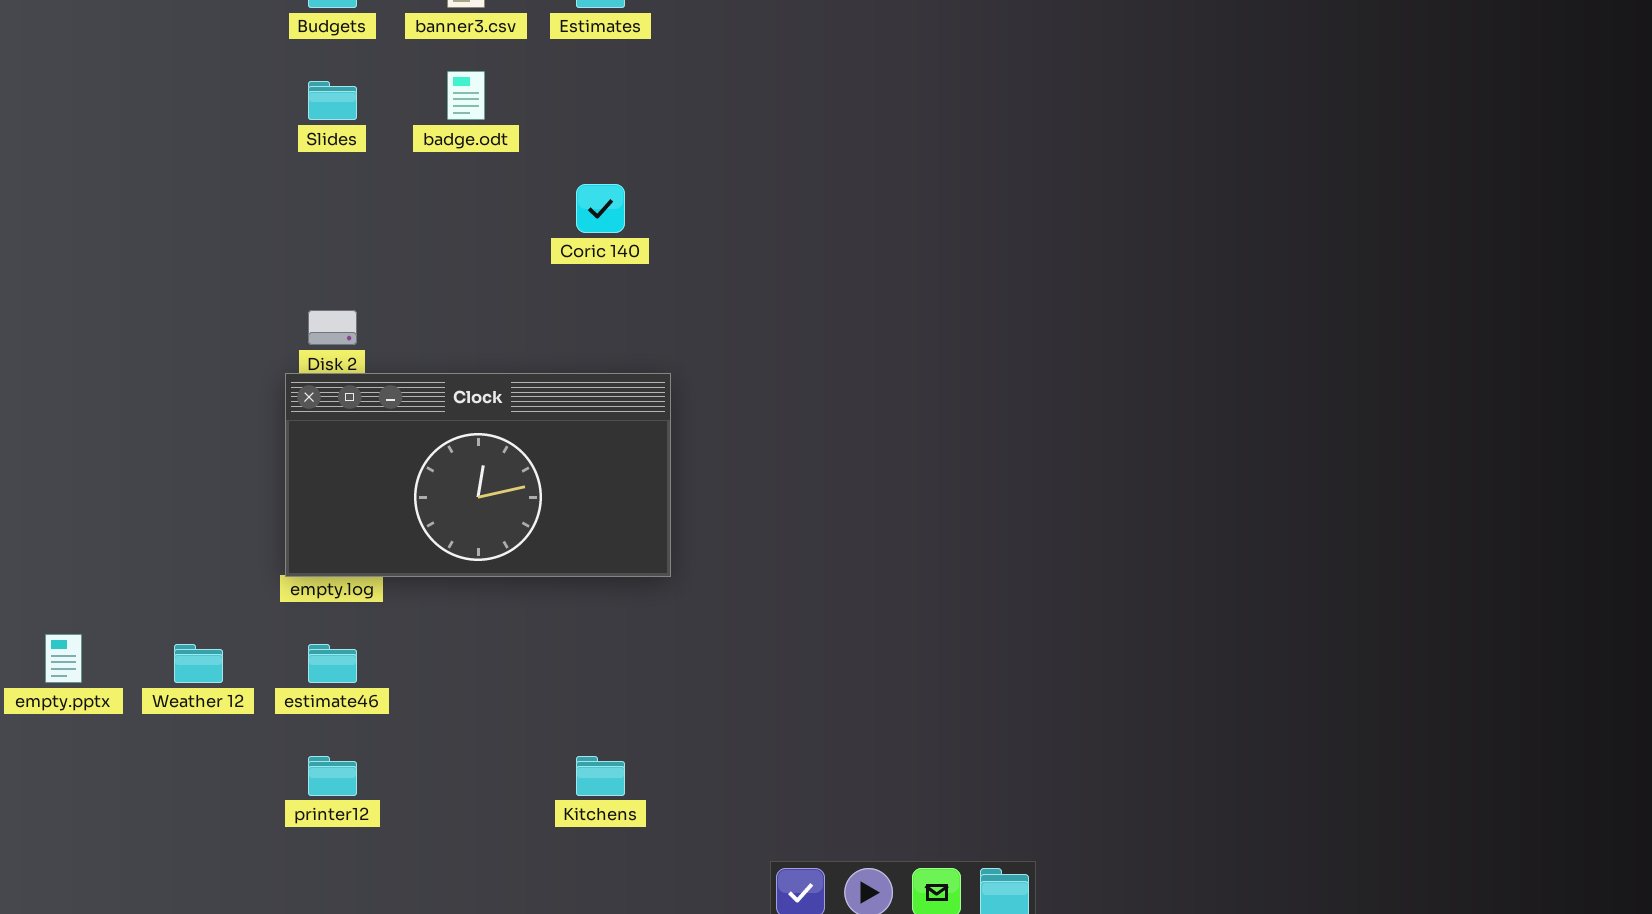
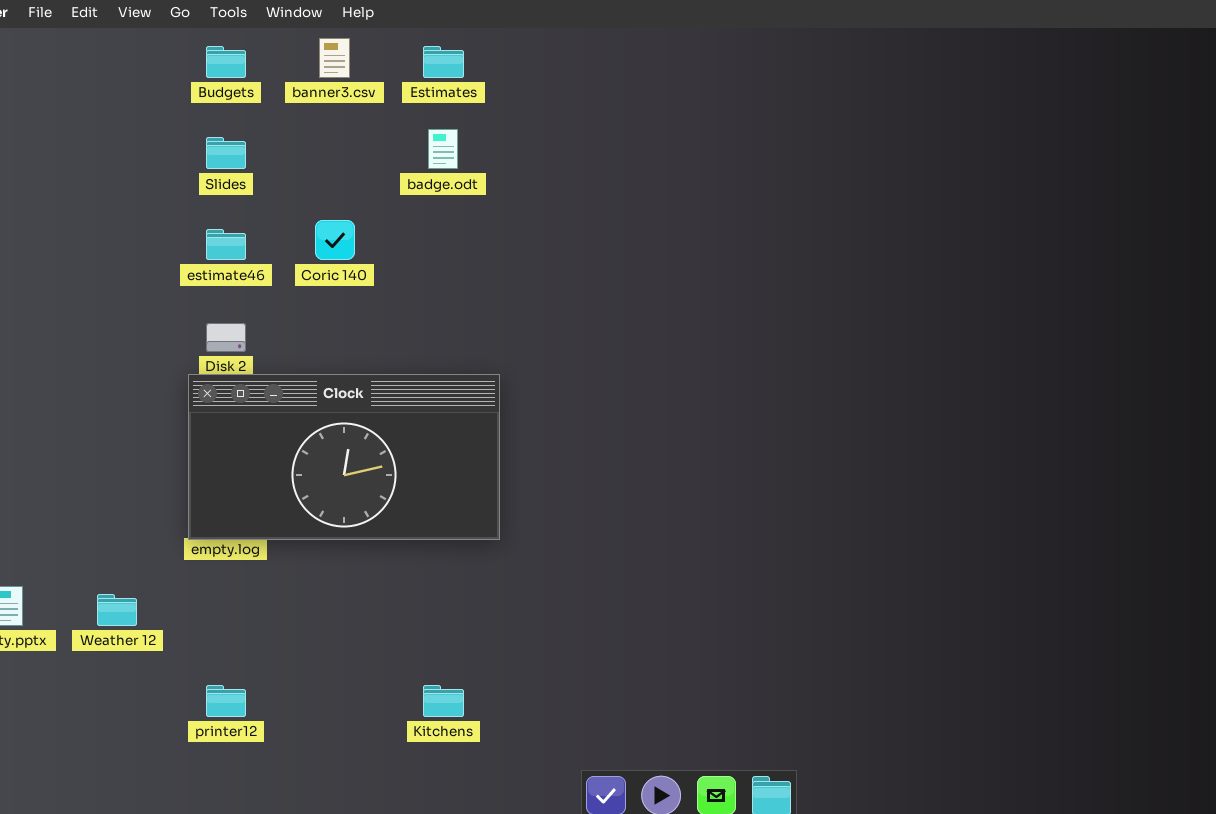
badge.odt: [447,71,485,120] -> [428,129,458,169], moved
Coric 140: [576,184,625,233] -> [315,220,355,260], moved
estimate46: [308,644,357,683] -> [206,229,246,260], moved

